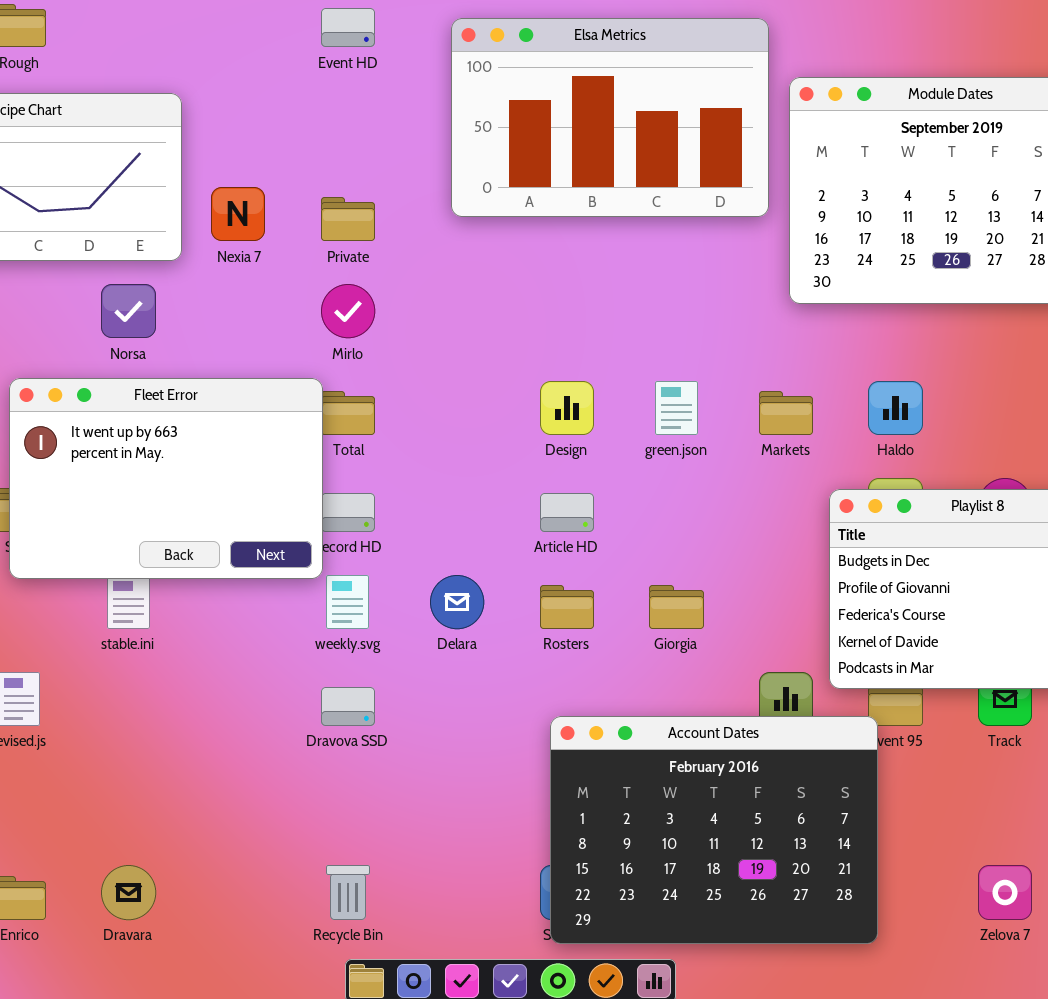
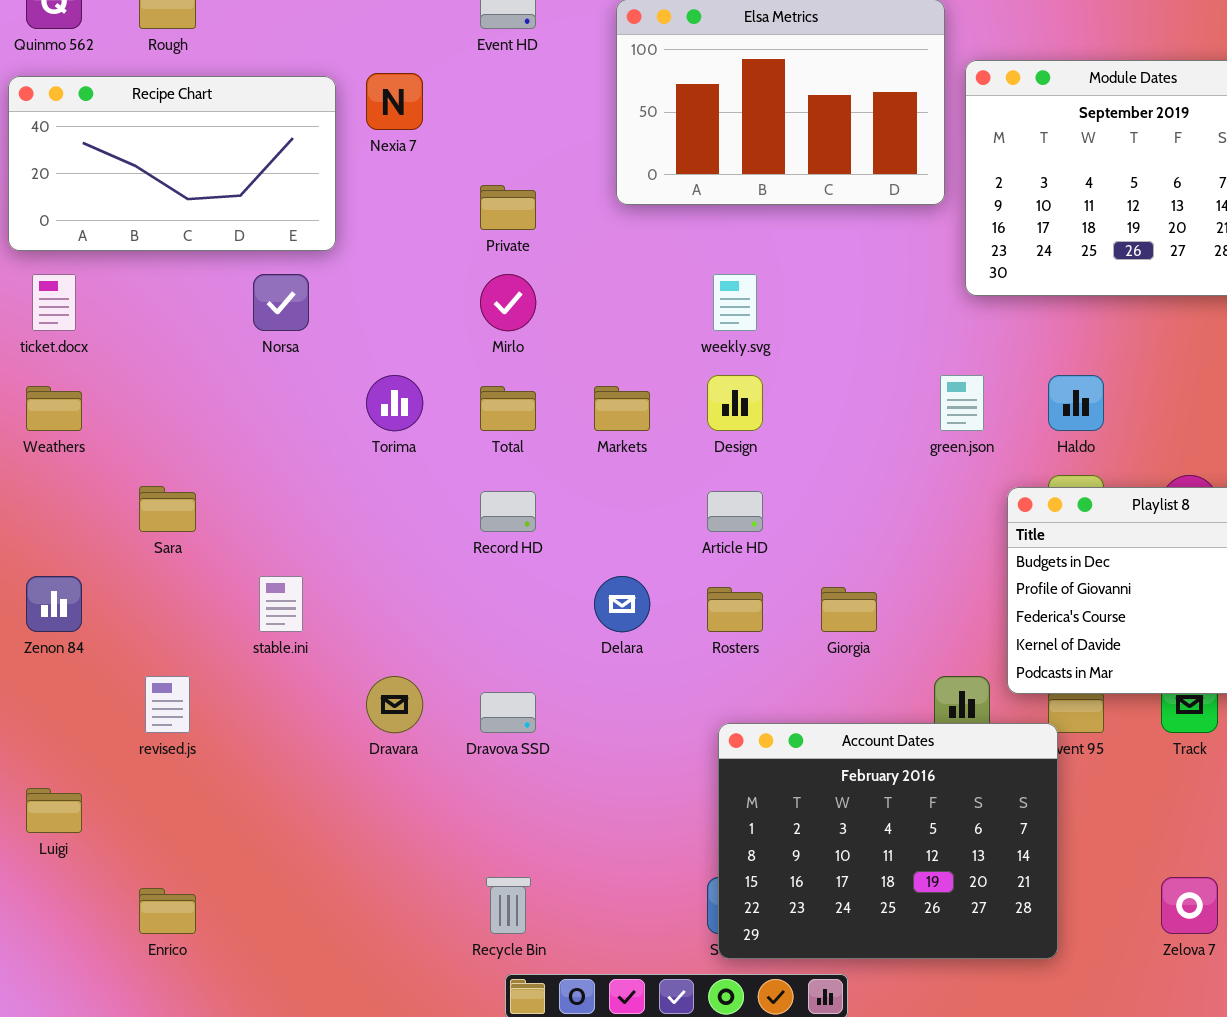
Nexia 7: [211,187,265,241] -> [366,73,423,130], moved
Fleet Error: [9,378,323,579] -> none, closed
green.json: [655,381,698,435] -> [940,375,984,431], moved
Markets: [759,391,813,435] -> [594,386,650,431], moved
weekly.svg: [326,575,369,629] -> [713,274,757,331], moved
Dravara: [101,865,156,920] -> [366,676,423,733], moved

